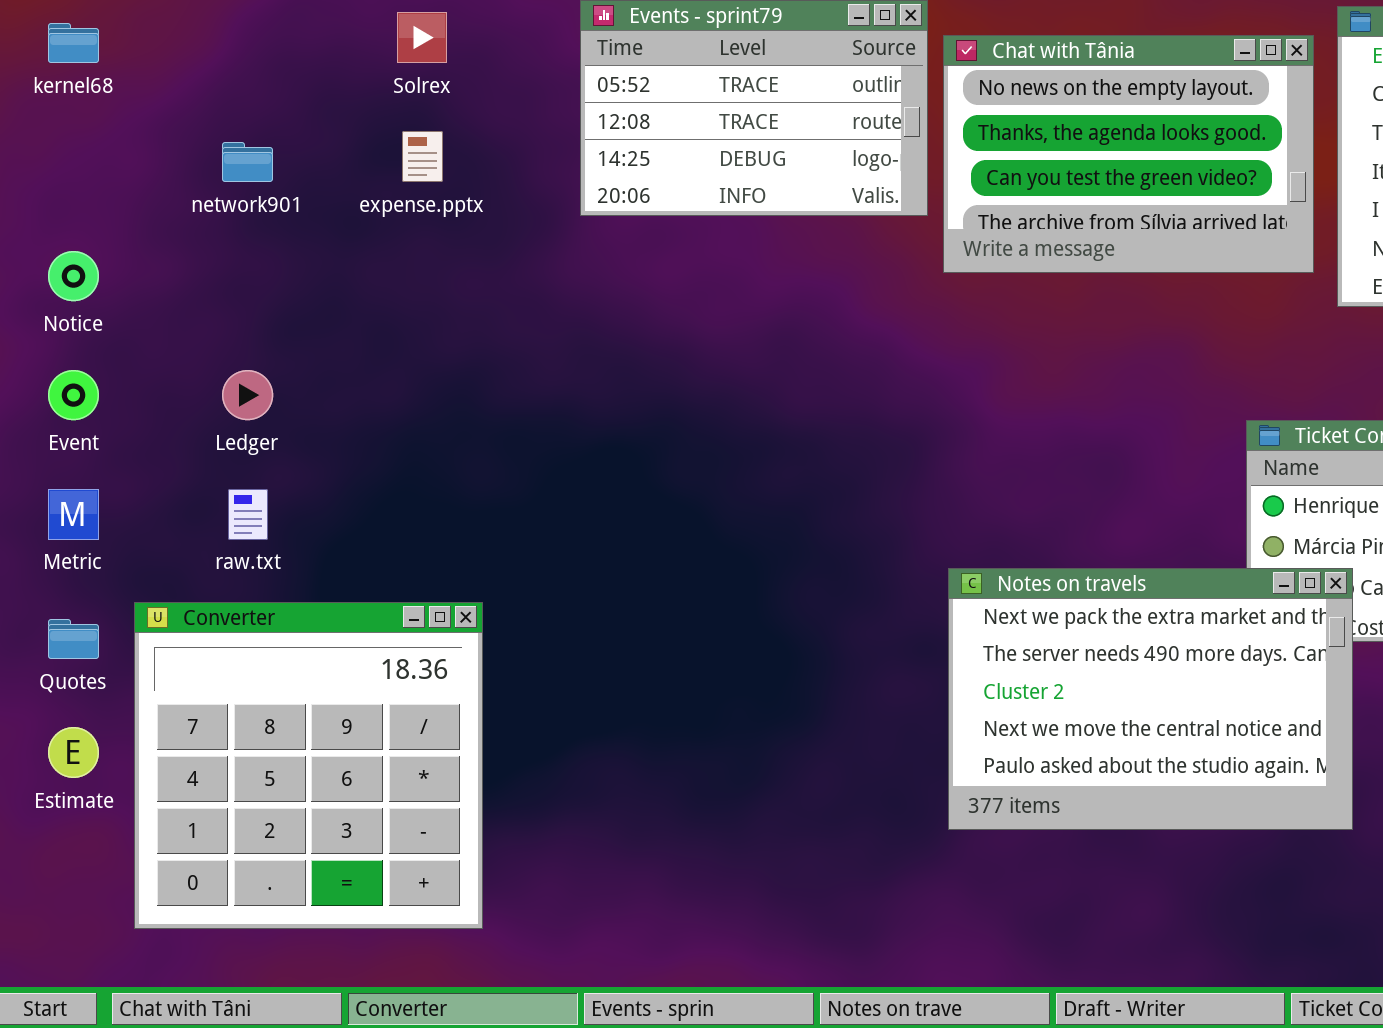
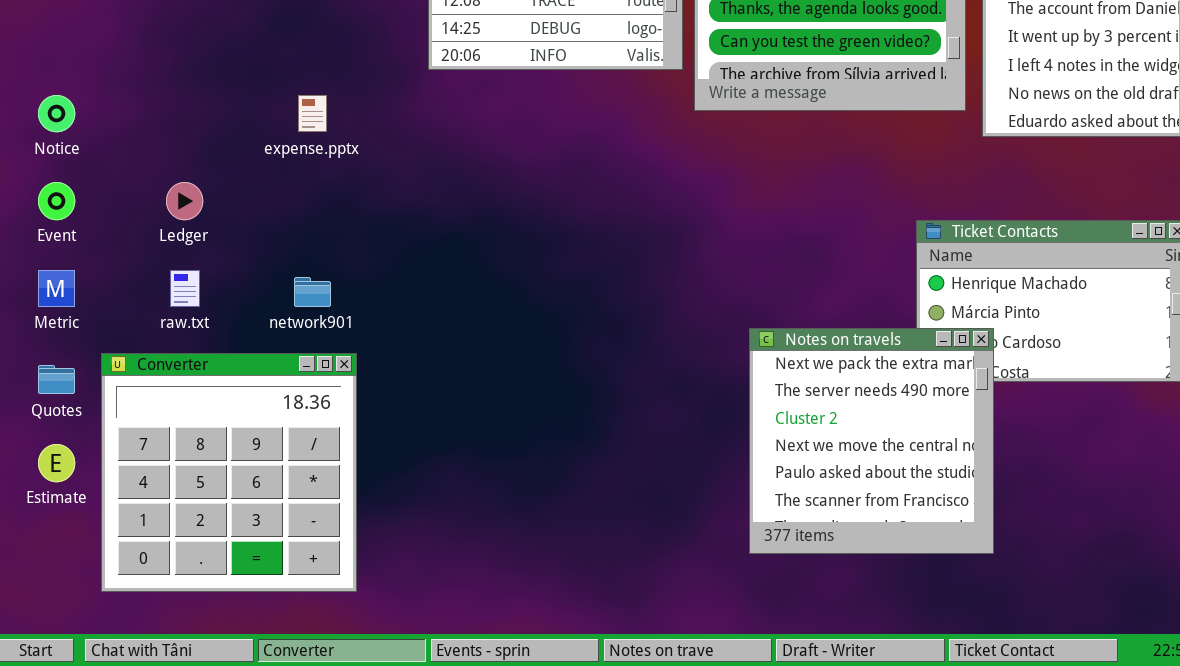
expense.pptx: [402,131,443,182] -> [298,95,327,132], moved
network901: [222,142,273,182] -> [294,277,331,307], moved
Notes on travels: [948,568,1353,830] -> [749,328,994,554], resized

